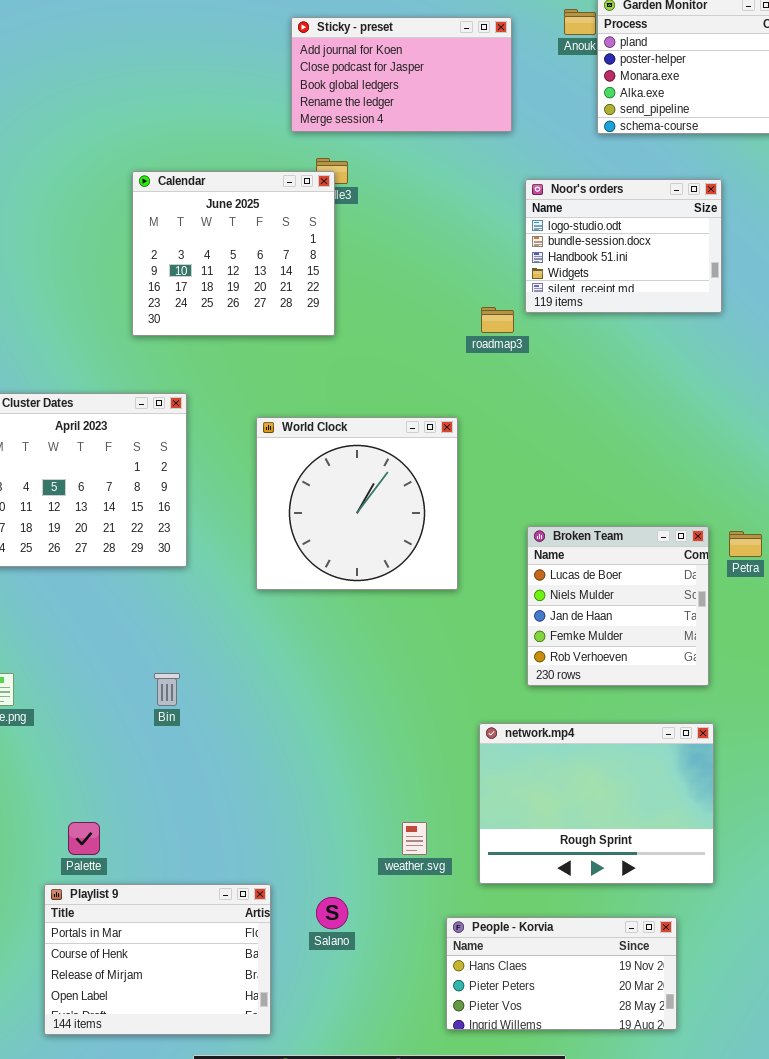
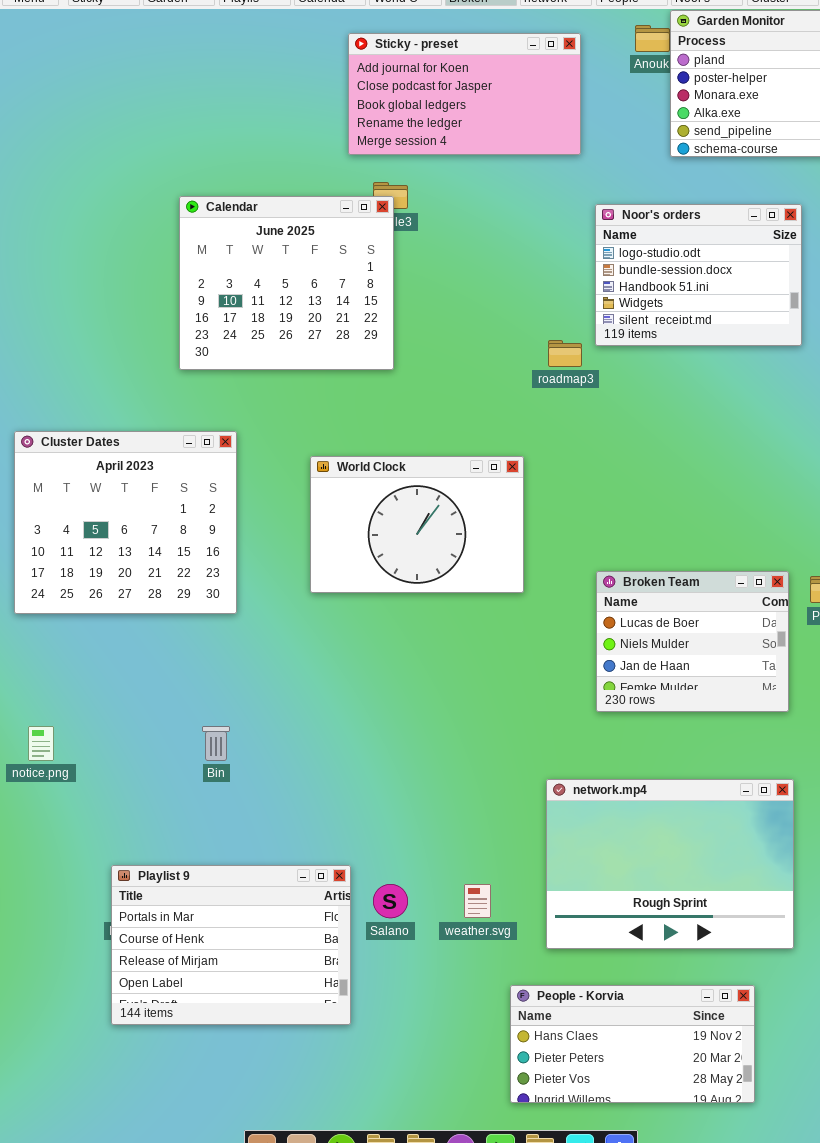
World Clock: [256,417,458,590] -> [310,456,524,593], resized
Broken Team: [527,526,709,686] -> [596,571,789,712], resized
Playlist 9: [44,884,271,1035] -> [111,865,351,1025], moved
Salano: [316,897,348,929] -> [373,884,408,918], moved

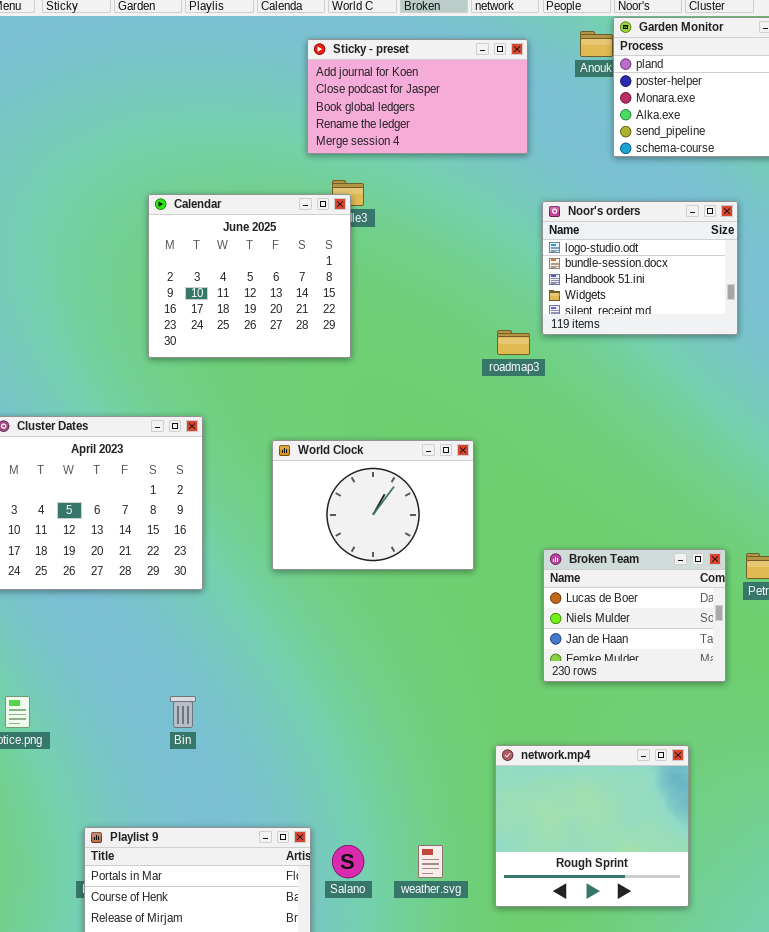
network.mp4: [546,779,794,949] -> [495,745,689,907], resized

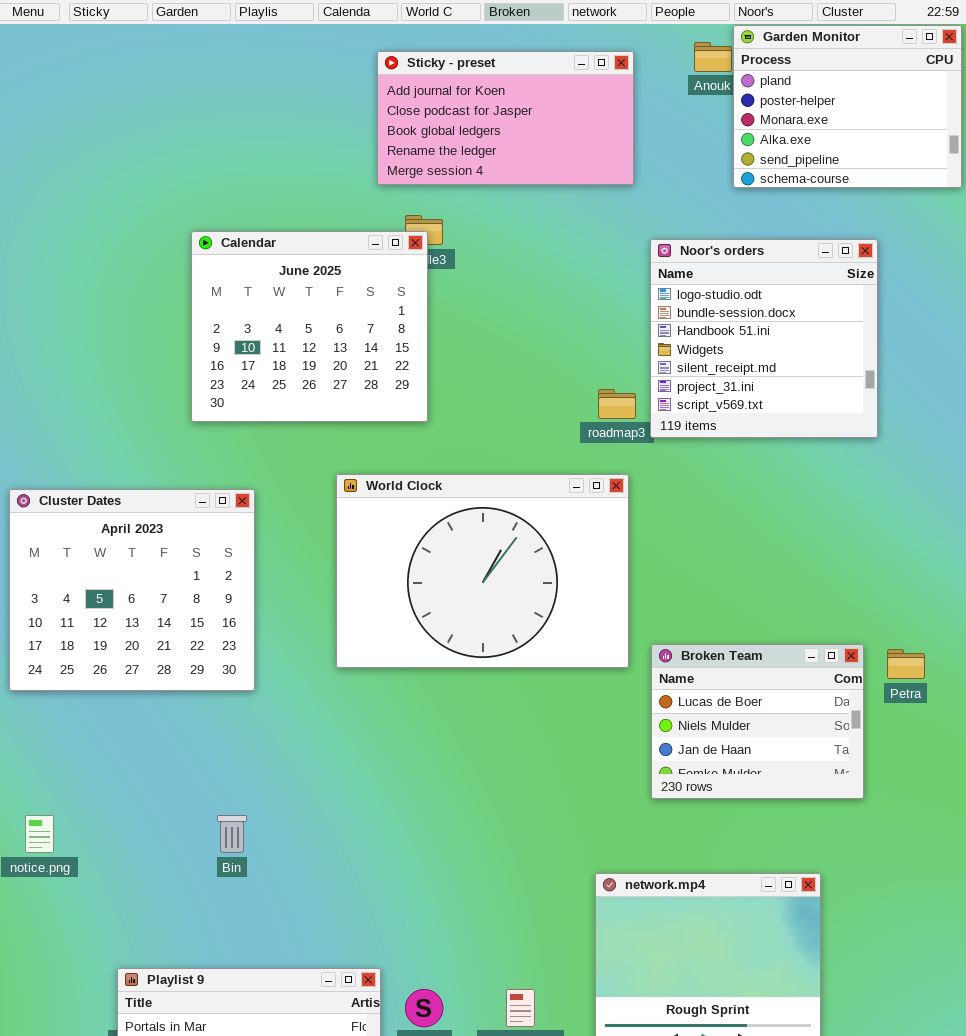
Noor's orders: [542,201,738,335] -> [650,239,878,438], resized
World Clock: [272,440,474,570] -> [336,474,629,668], resized

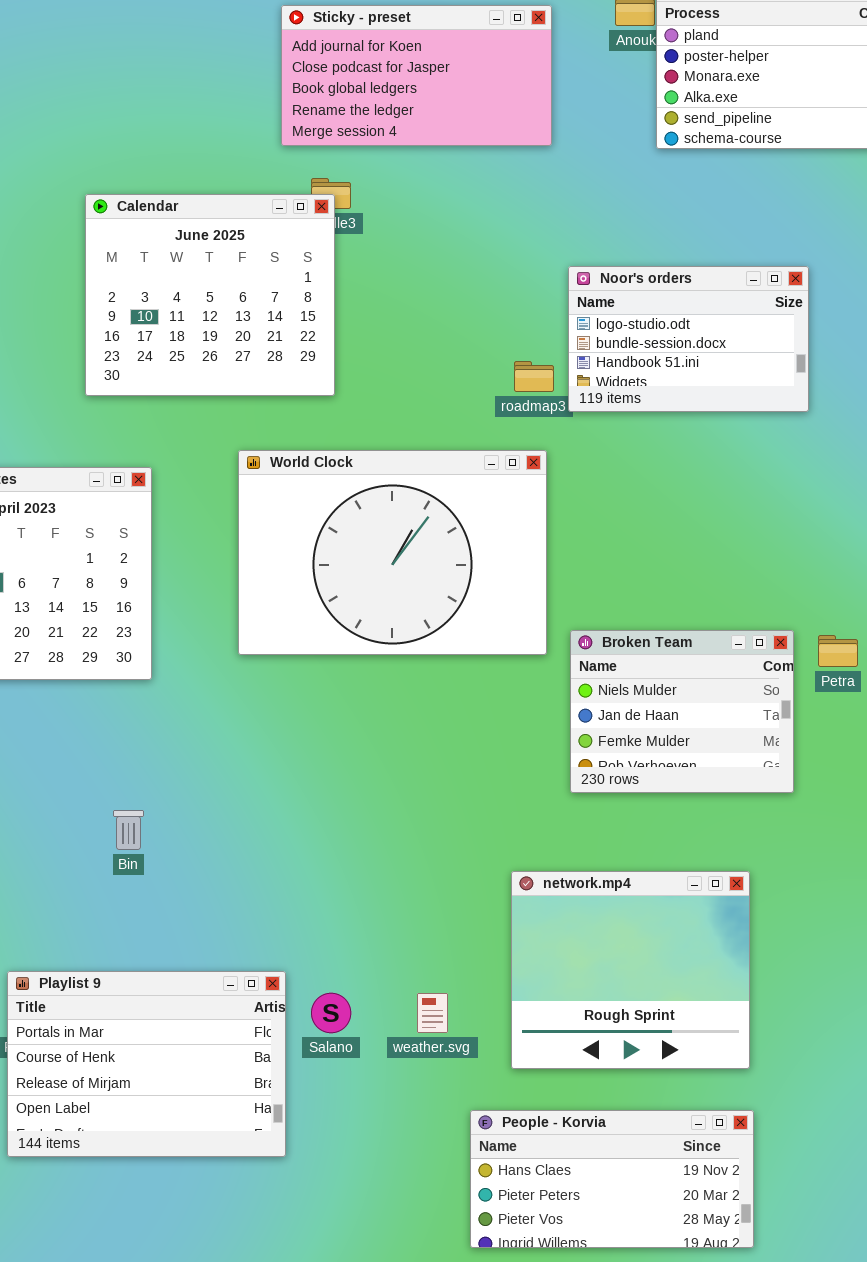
Noor's orders: [650,239,878,438] -> [568,266,809,412], resized
Broken Team: [651,644,864,799] -> [570,630,794,793], scrolled down 1 row

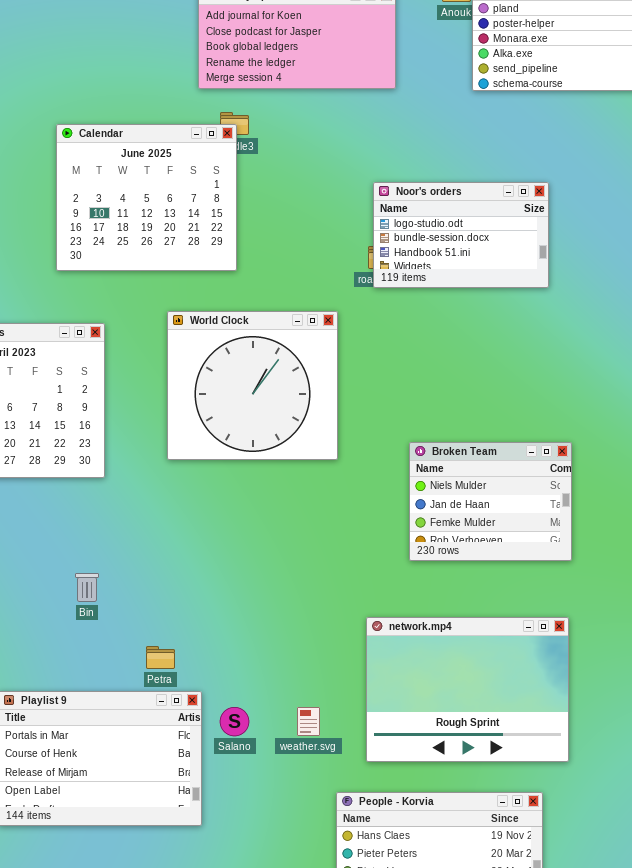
Noor's orders: [568,266,809,412] -> [373,182,549,288], moved
World Clock: [238,450,547,655] -> [167,311,338,460], resized
Petra: [818,635,858,667] -> [146,646,175,669], moved
network.mp4: [511,871,750,1069] -> [366,617,569,762], resized

